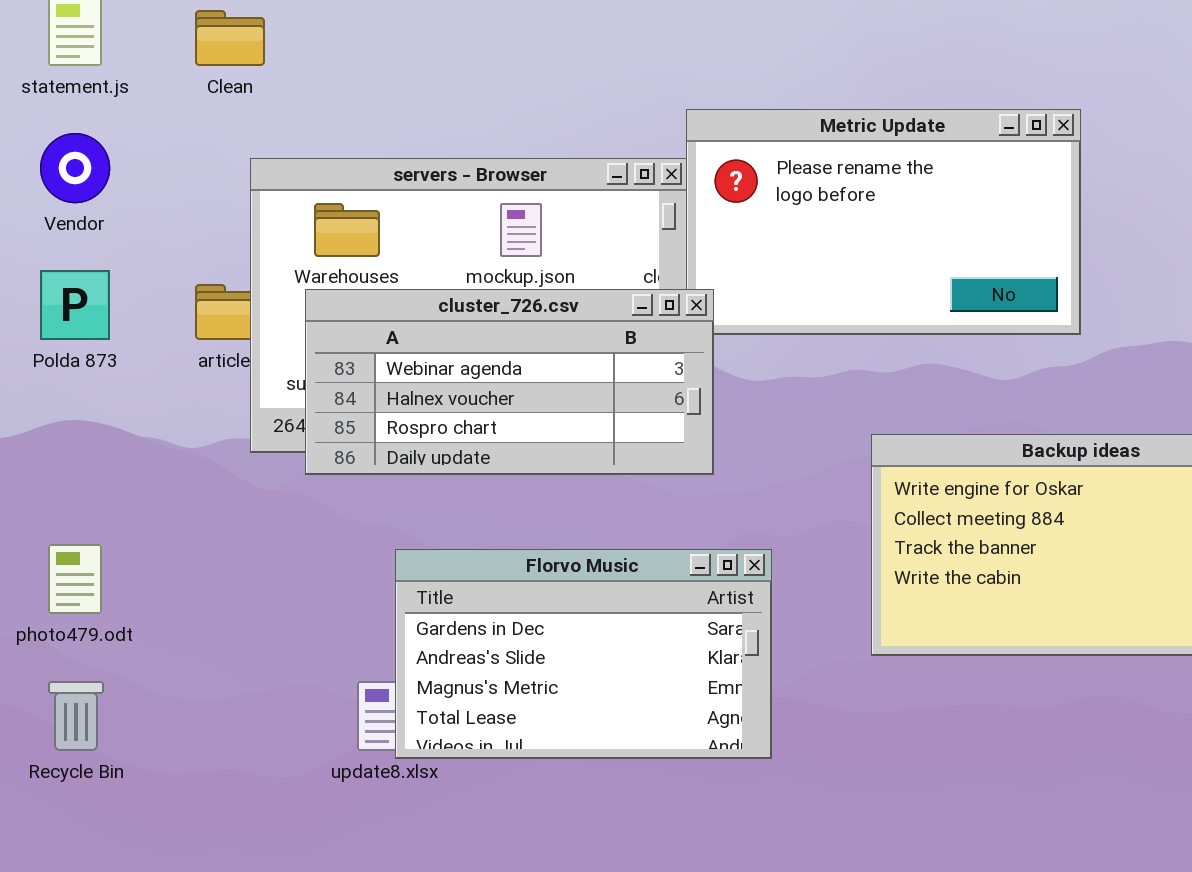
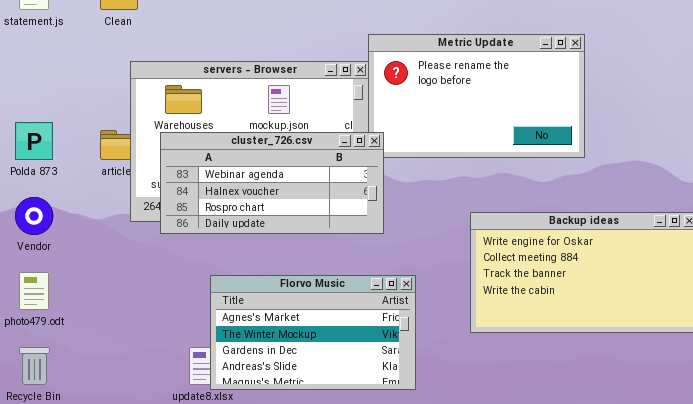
Vendor: [40,133,110,203] -> [15,197,53,235], moved
Florvo Music: [395,549,772,759] -> [210,275,416,390], scrolled up 2 rows

